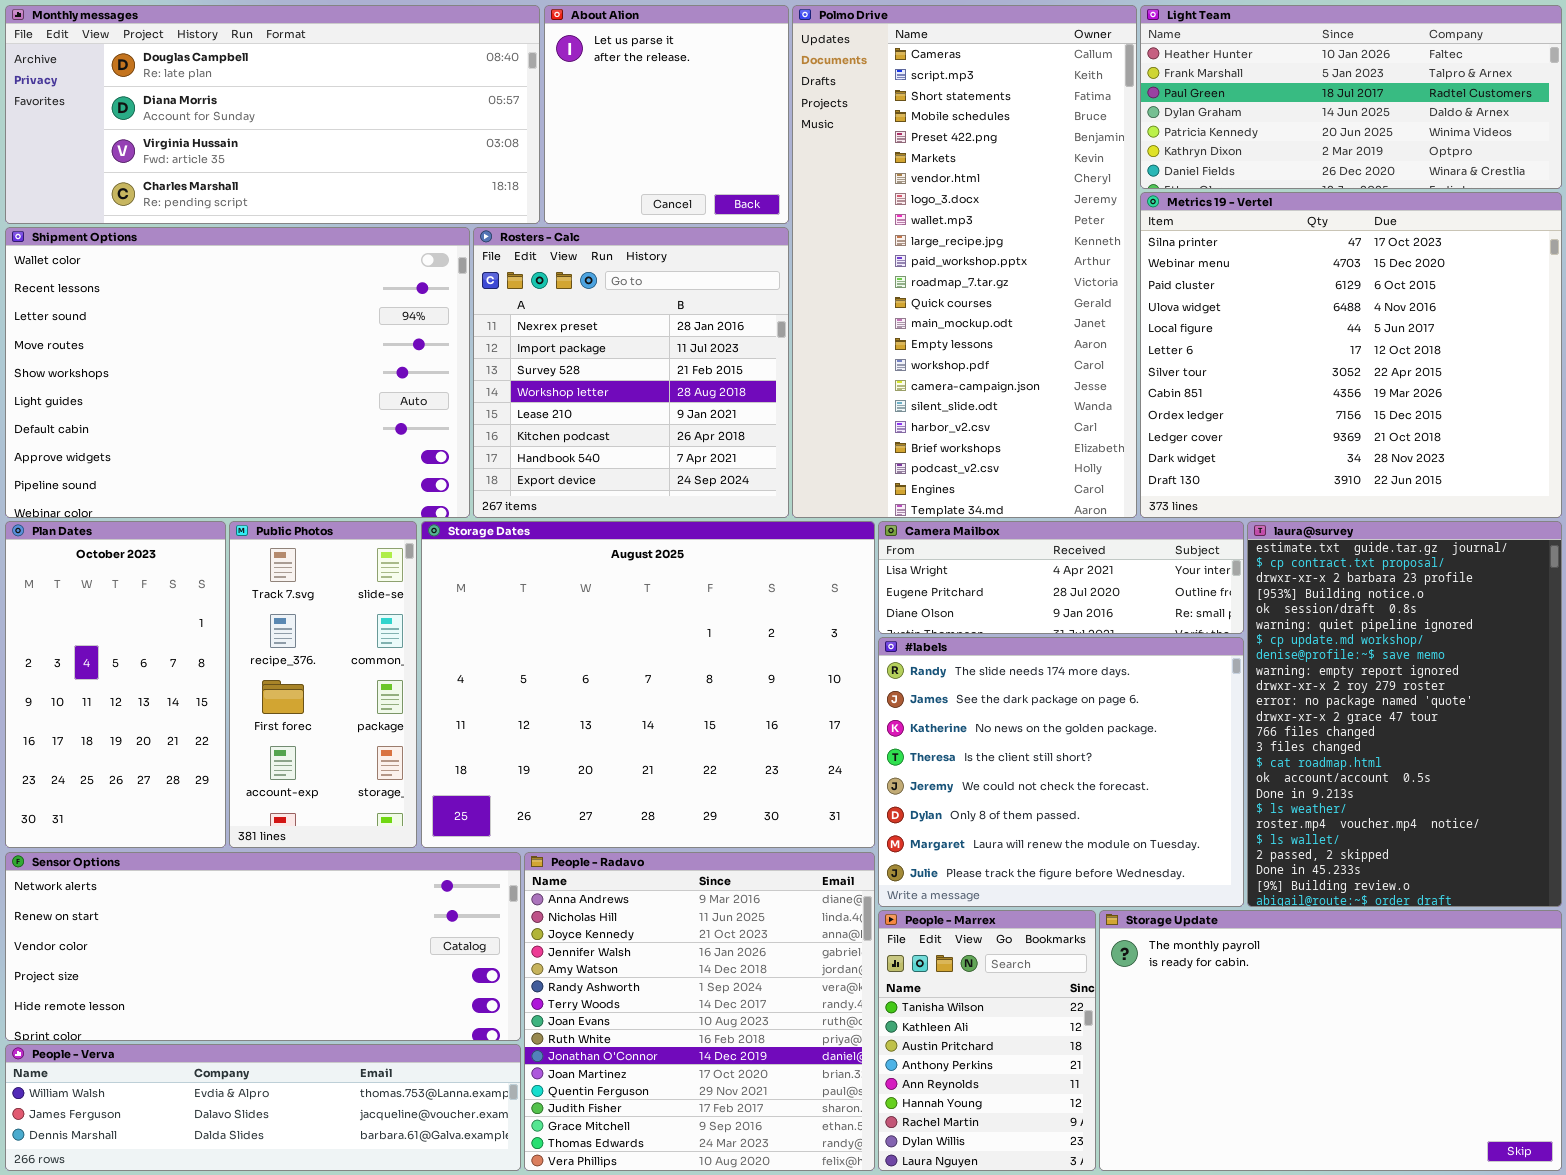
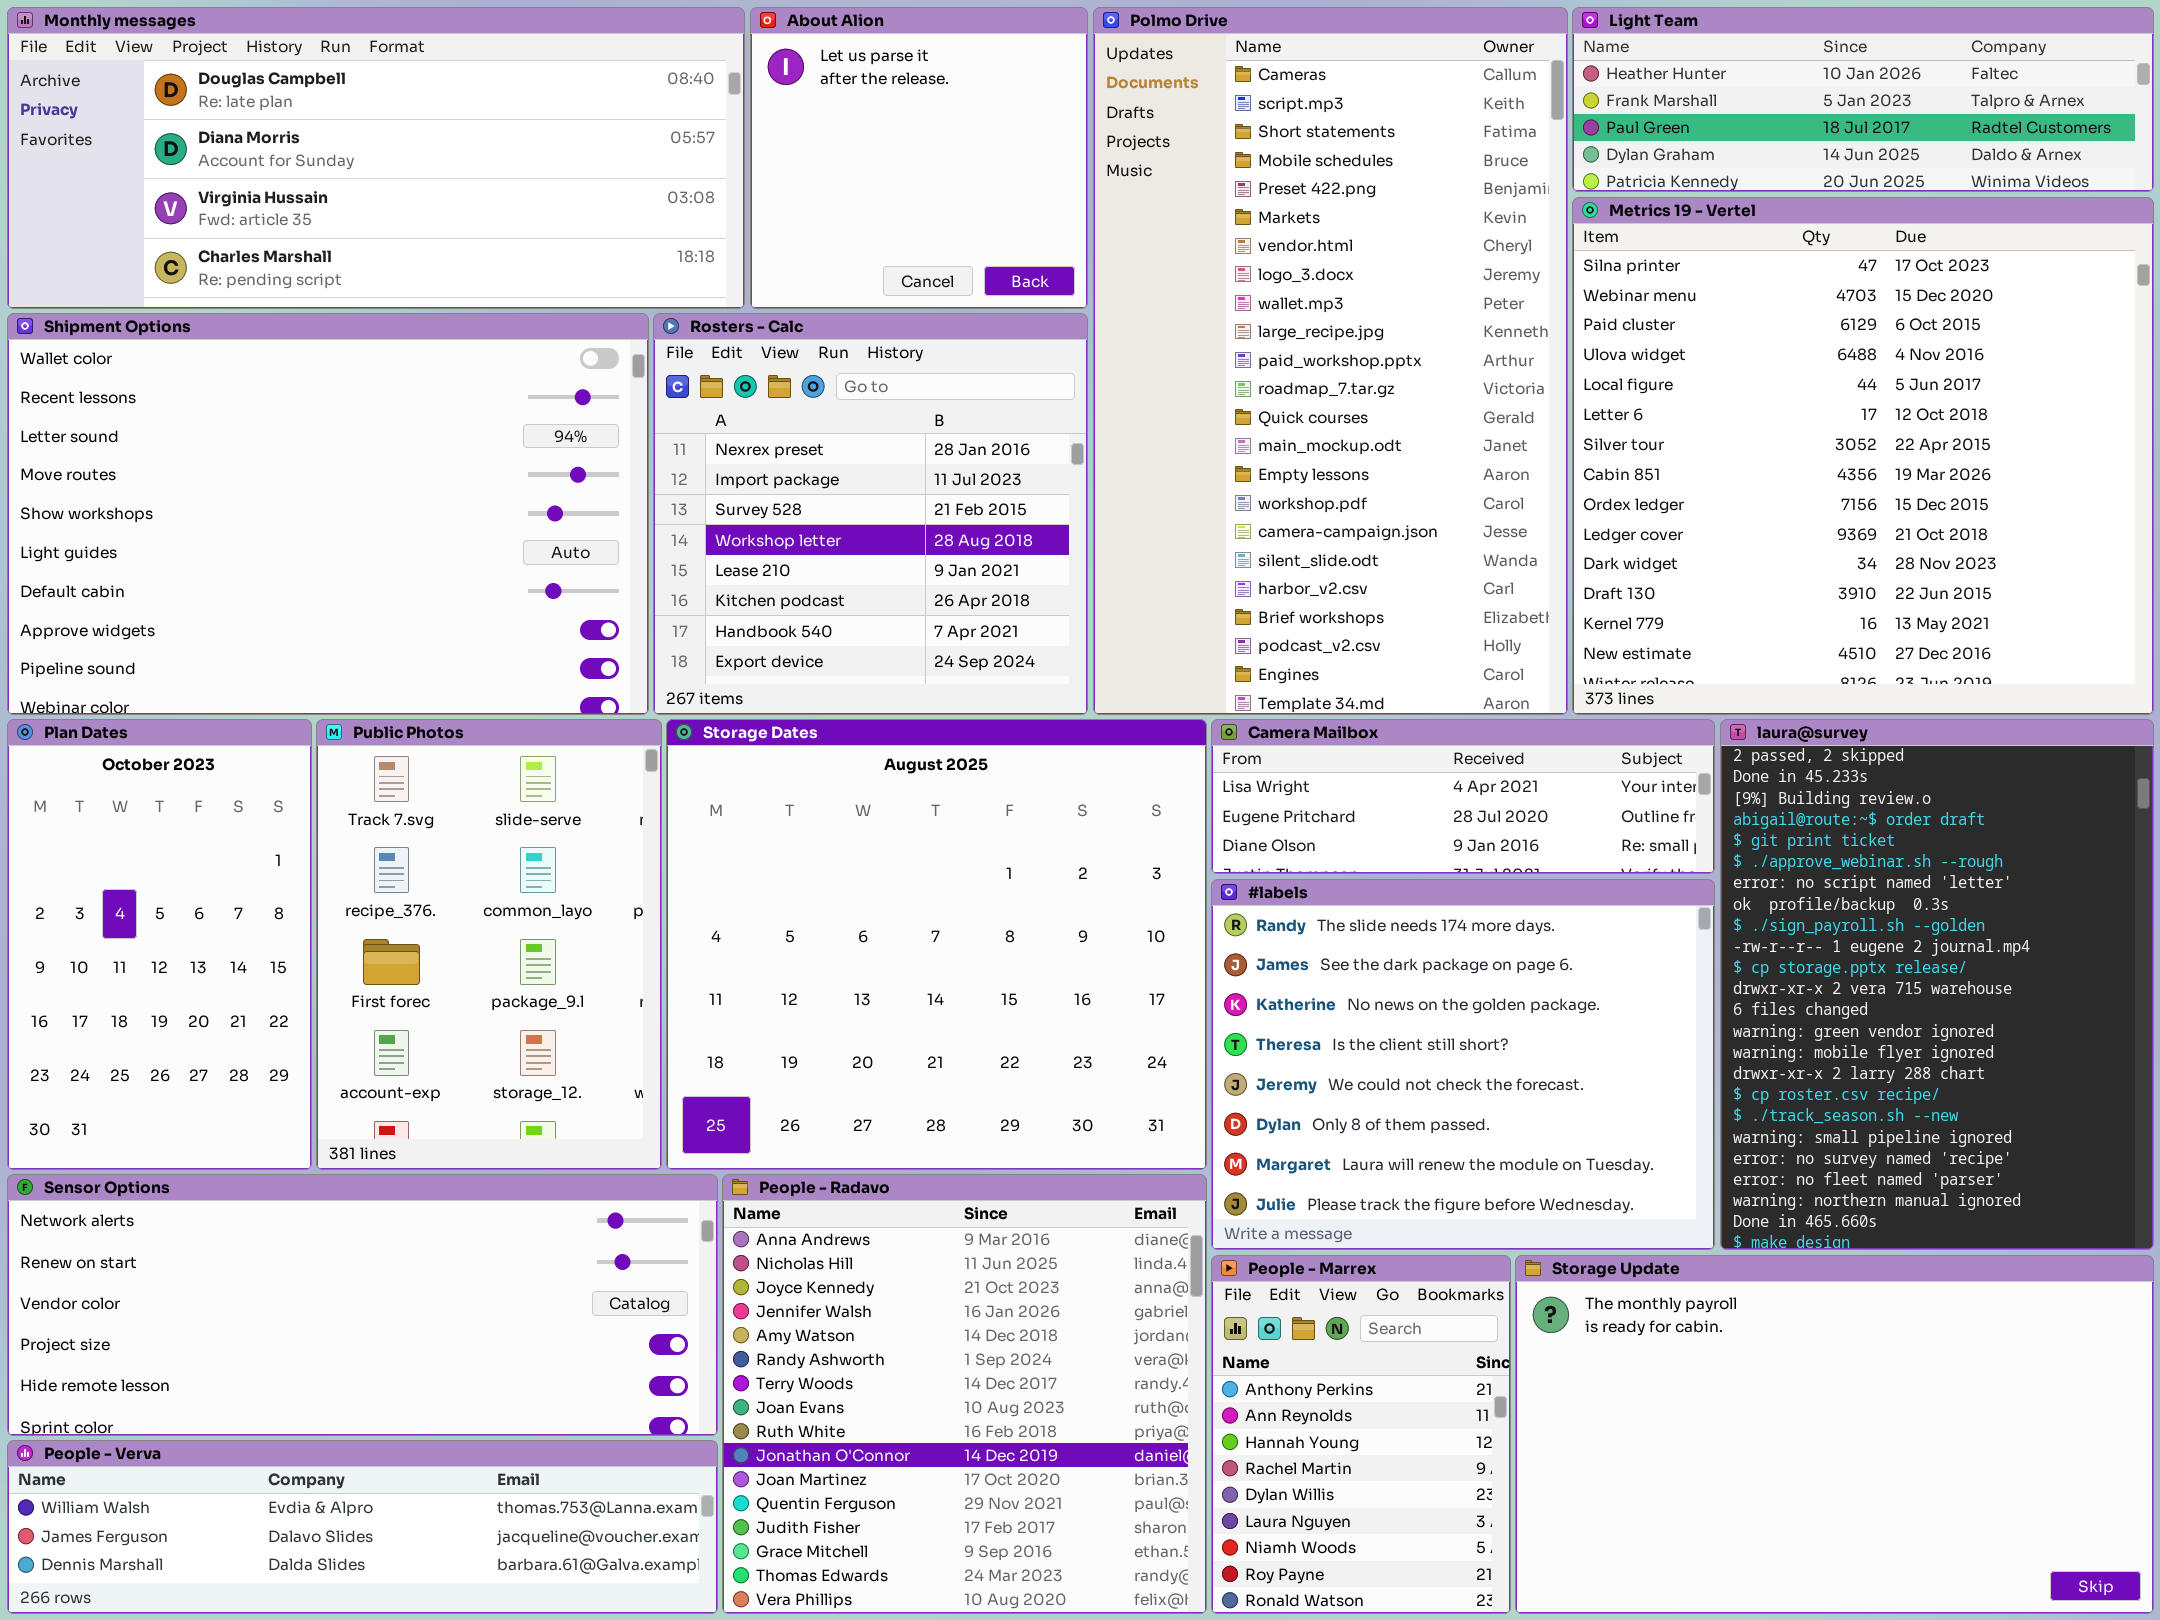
Light Team: [1140,5,1562,189] -> [1572,7,2154,192], resized
Metrics 19 - Vertel: [1140,192,1562,518] -> [1572,197,2154,715], resized
Public Photos: [229,521,417,848] -> [316,719,662,1170], resized
Storage Dates: [421,521,875,848] -> [666,719,1207,1170], resized
laura@survey: [1247,521,1562,907] -> [1720,719,2154,1250], scrolled down 20 rows
People - Marrex: [878,910,1096,1171] -> [1211,1255,1511,1614], scrolled down 3 rows

